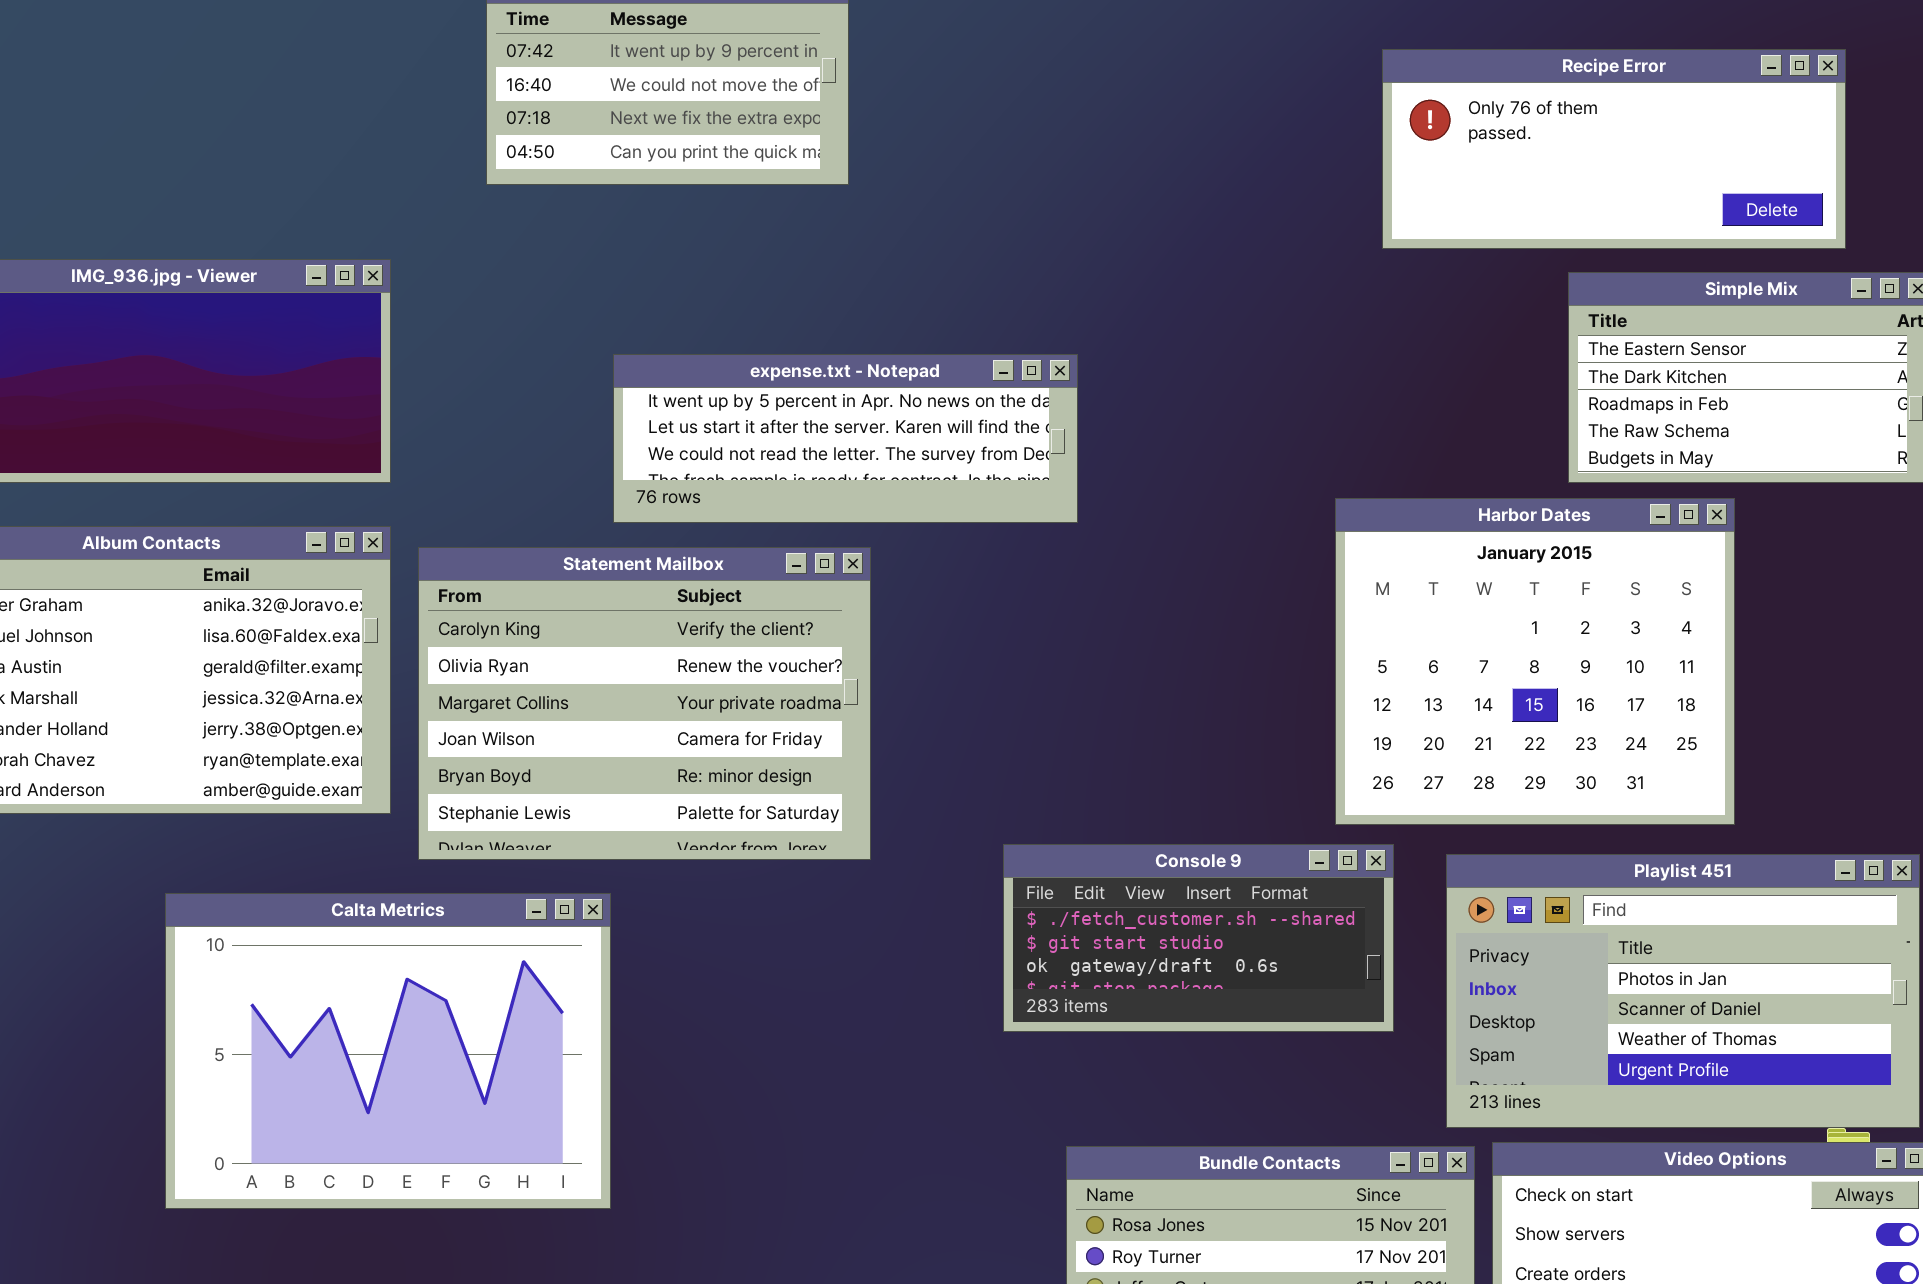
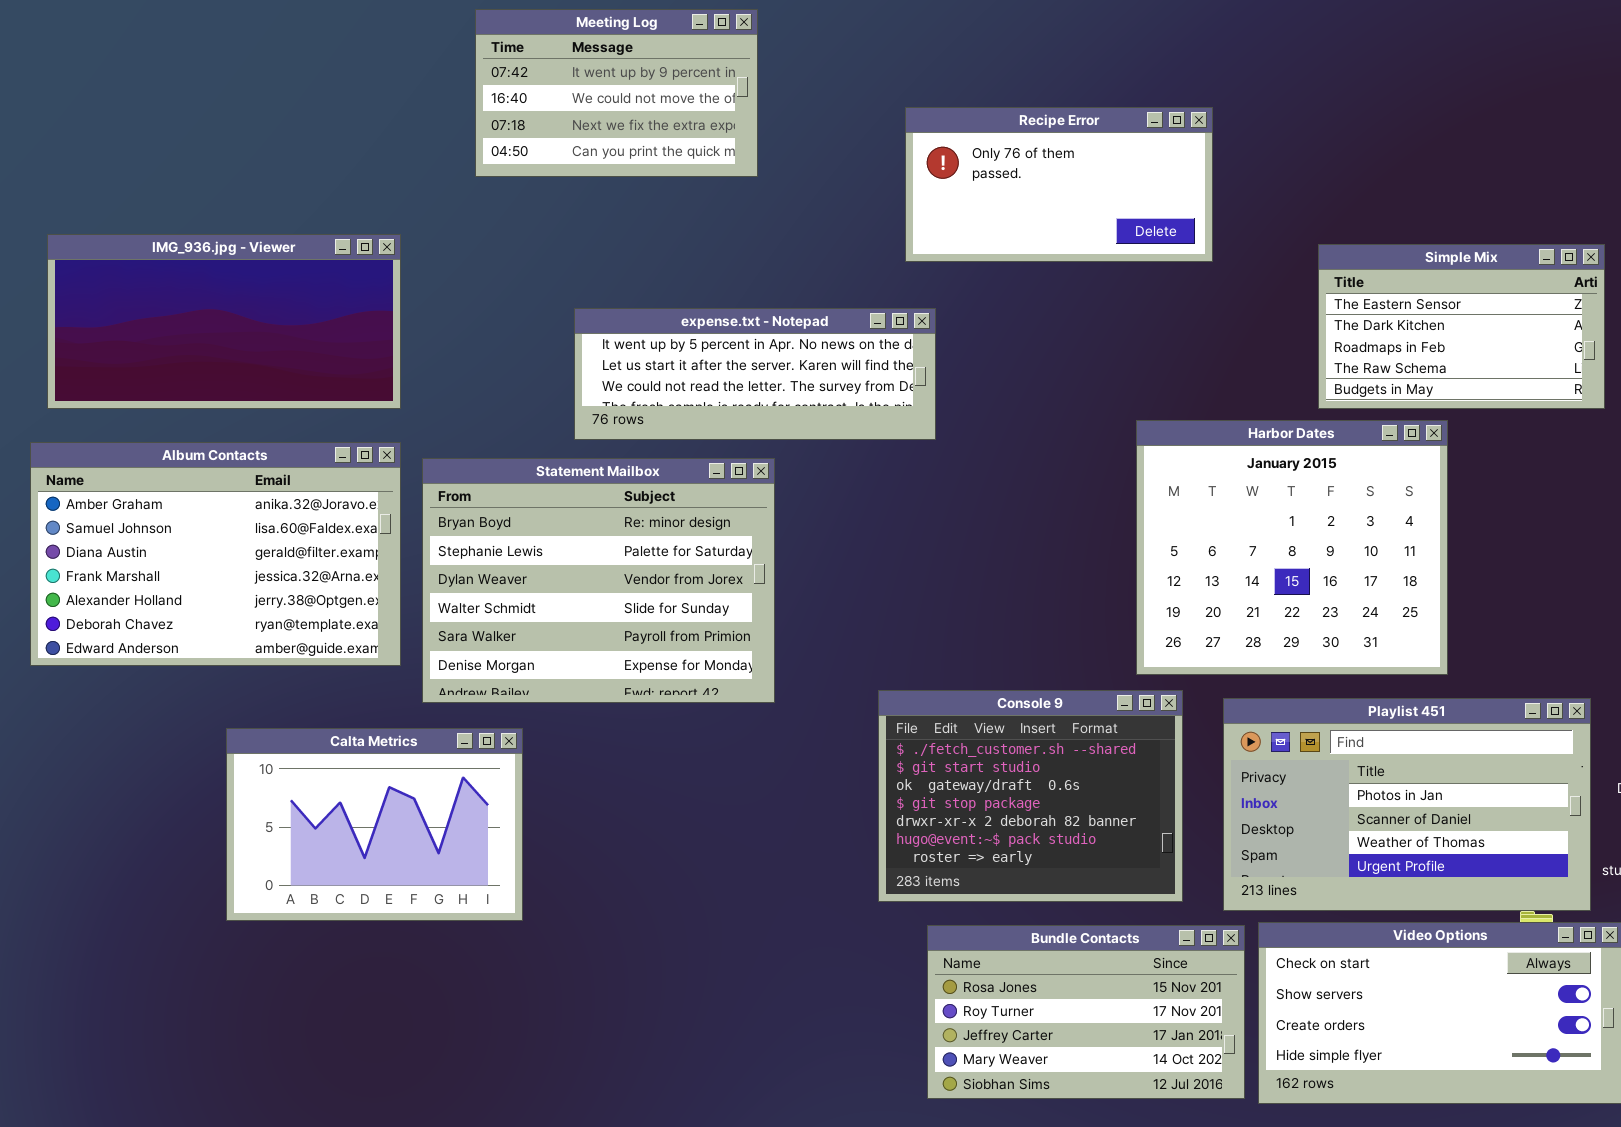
Recipe Error: [1382,49,1846,249] -> [905,107,1213,262], moved, resized
Statement Mailbox: [418,547,871,860] -> [422,458,775,703], scrolled down 4 rows
Console 9: [1003,844,1394,1032] -> [878,690,1183,902], resized
Calta Metrics: [165,893,611,1209] -> [226,728,523,921], resized

